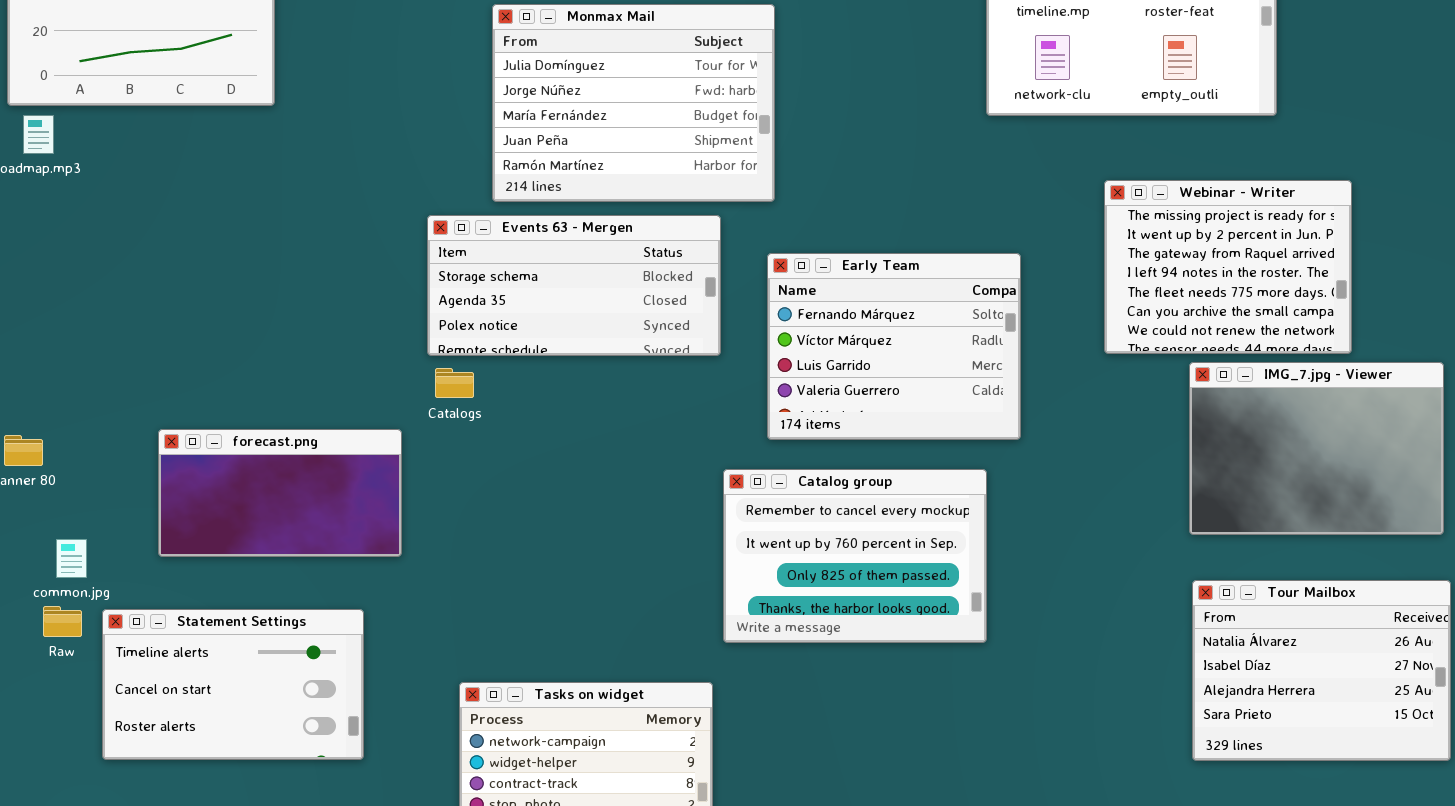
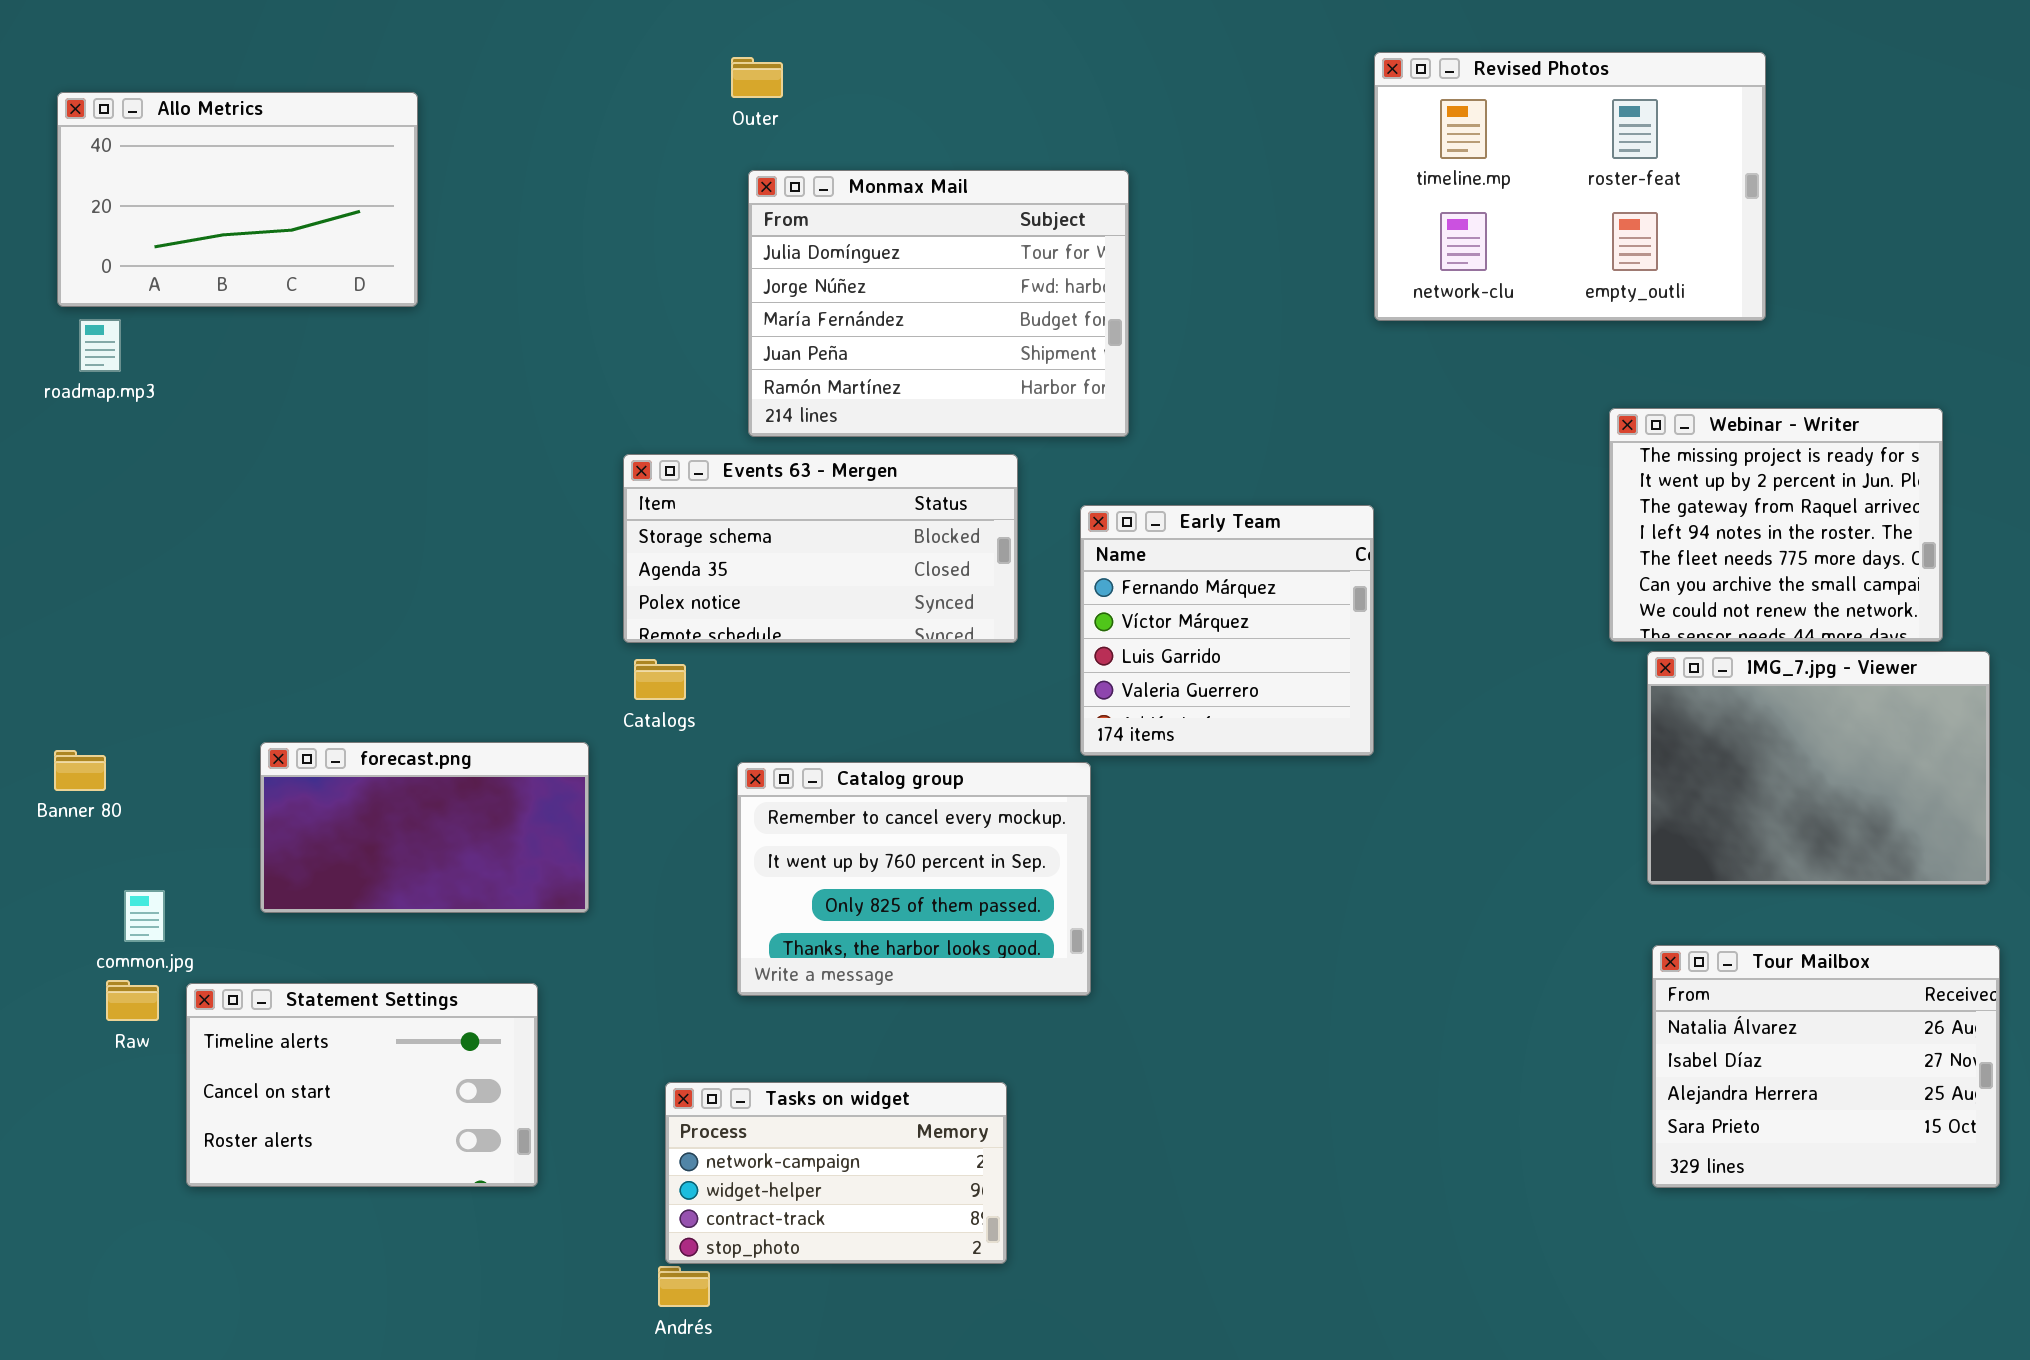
Monmax Mail: [492,4,775,202] -> [748,170,1129,437], moved
Webinar - Writer: [1104,180,1352,354] -> [1609,408,1943,642], moved
Early Team: [767,253,1021,440] -> [1080,505,1374,756], resized
Catalog group: [723,469,987,643] -> [737,762,1091,996], moved

